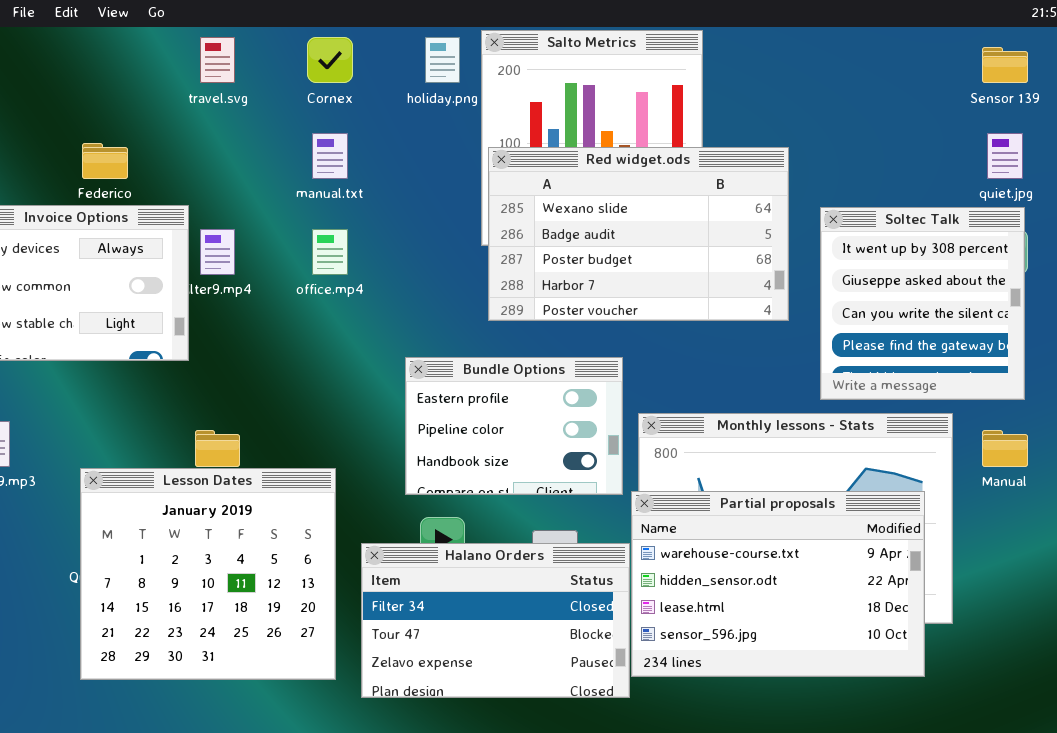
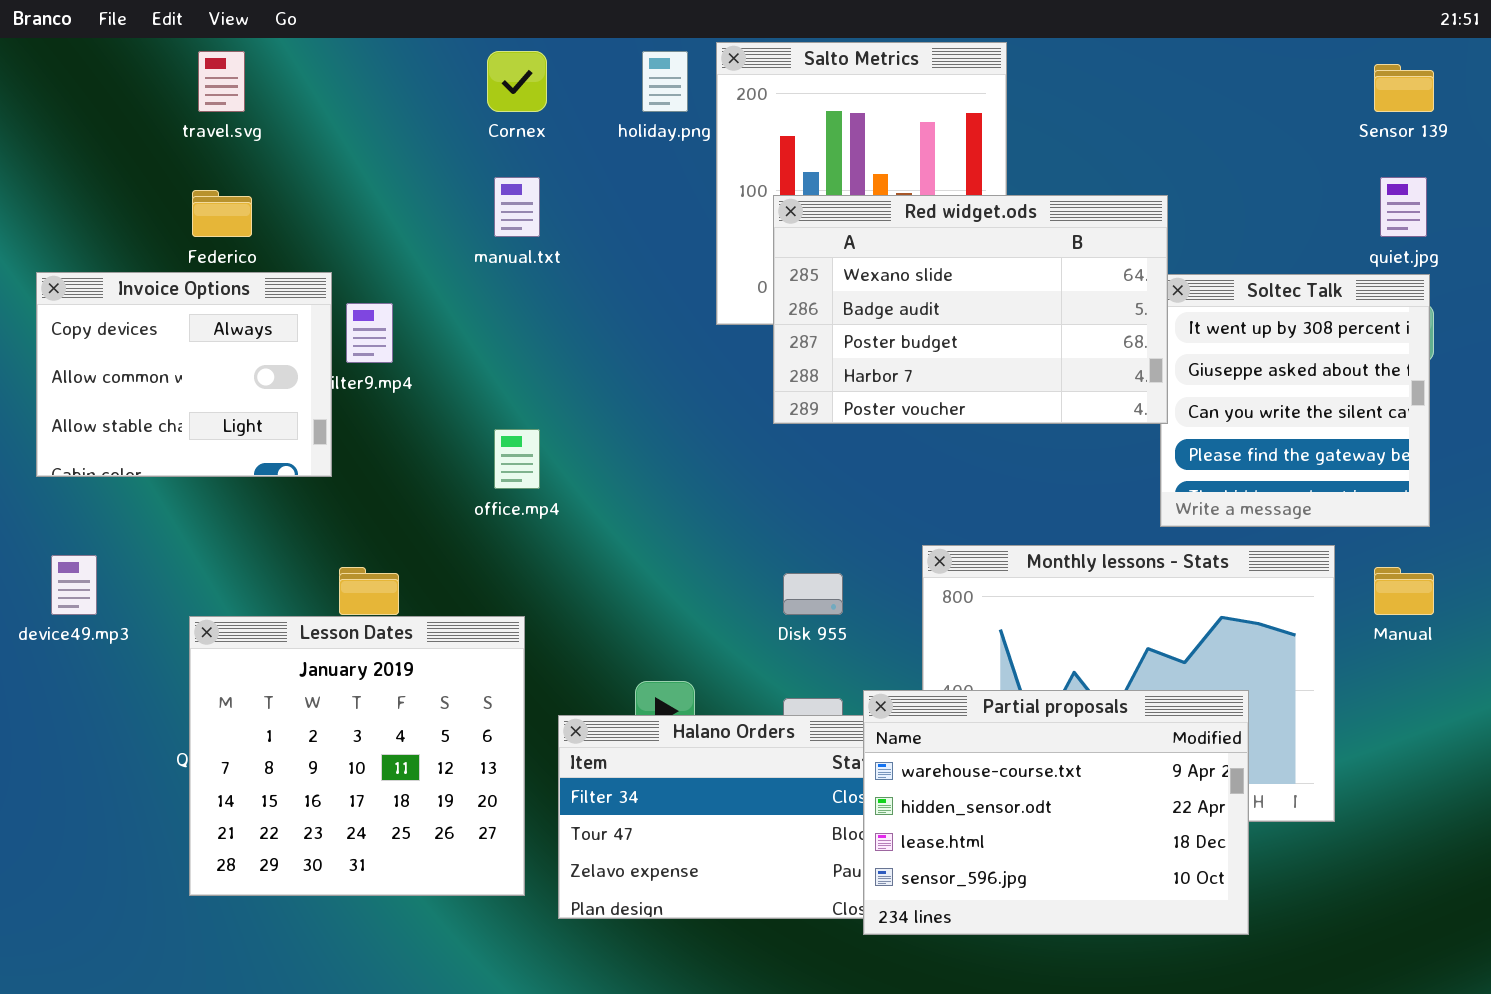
travel.svg: [200,37,235,83] -> [198,51,245,112], moved
Red widget.ods: [488,147,789,321] -> [773,195,1168,424], moved
office.mp4: [312,229,348,275] -> [494,429,540,489], moved
Bundle Options: [405,357,623,495] -> none, closed
Partial proposals: [631,491,925,677] -> [863,690,1249,935], moved

